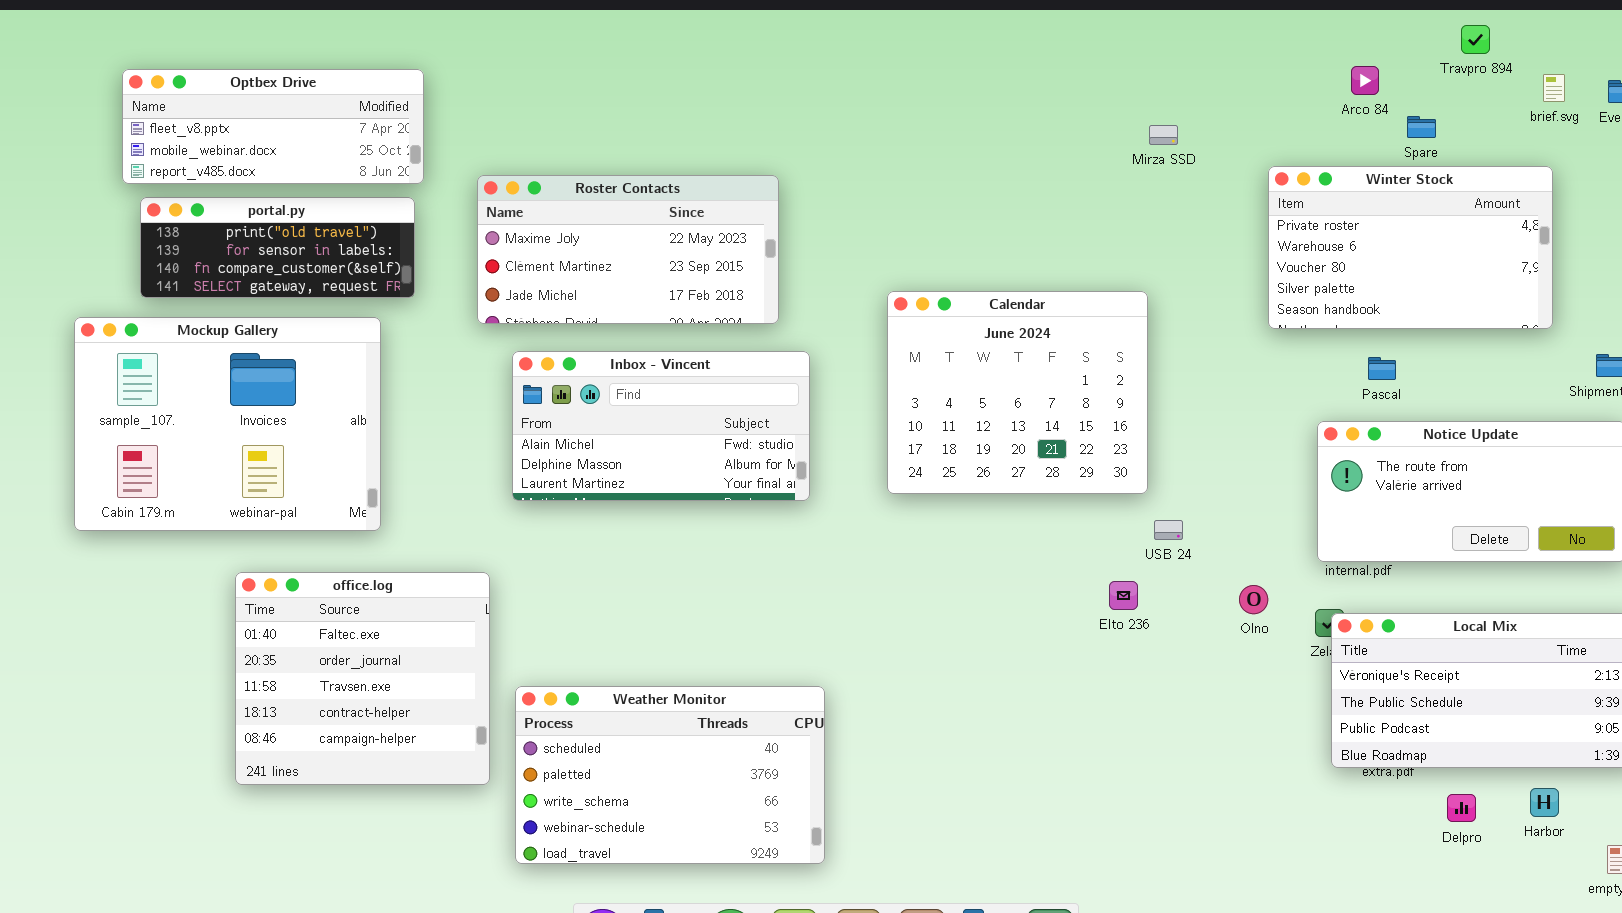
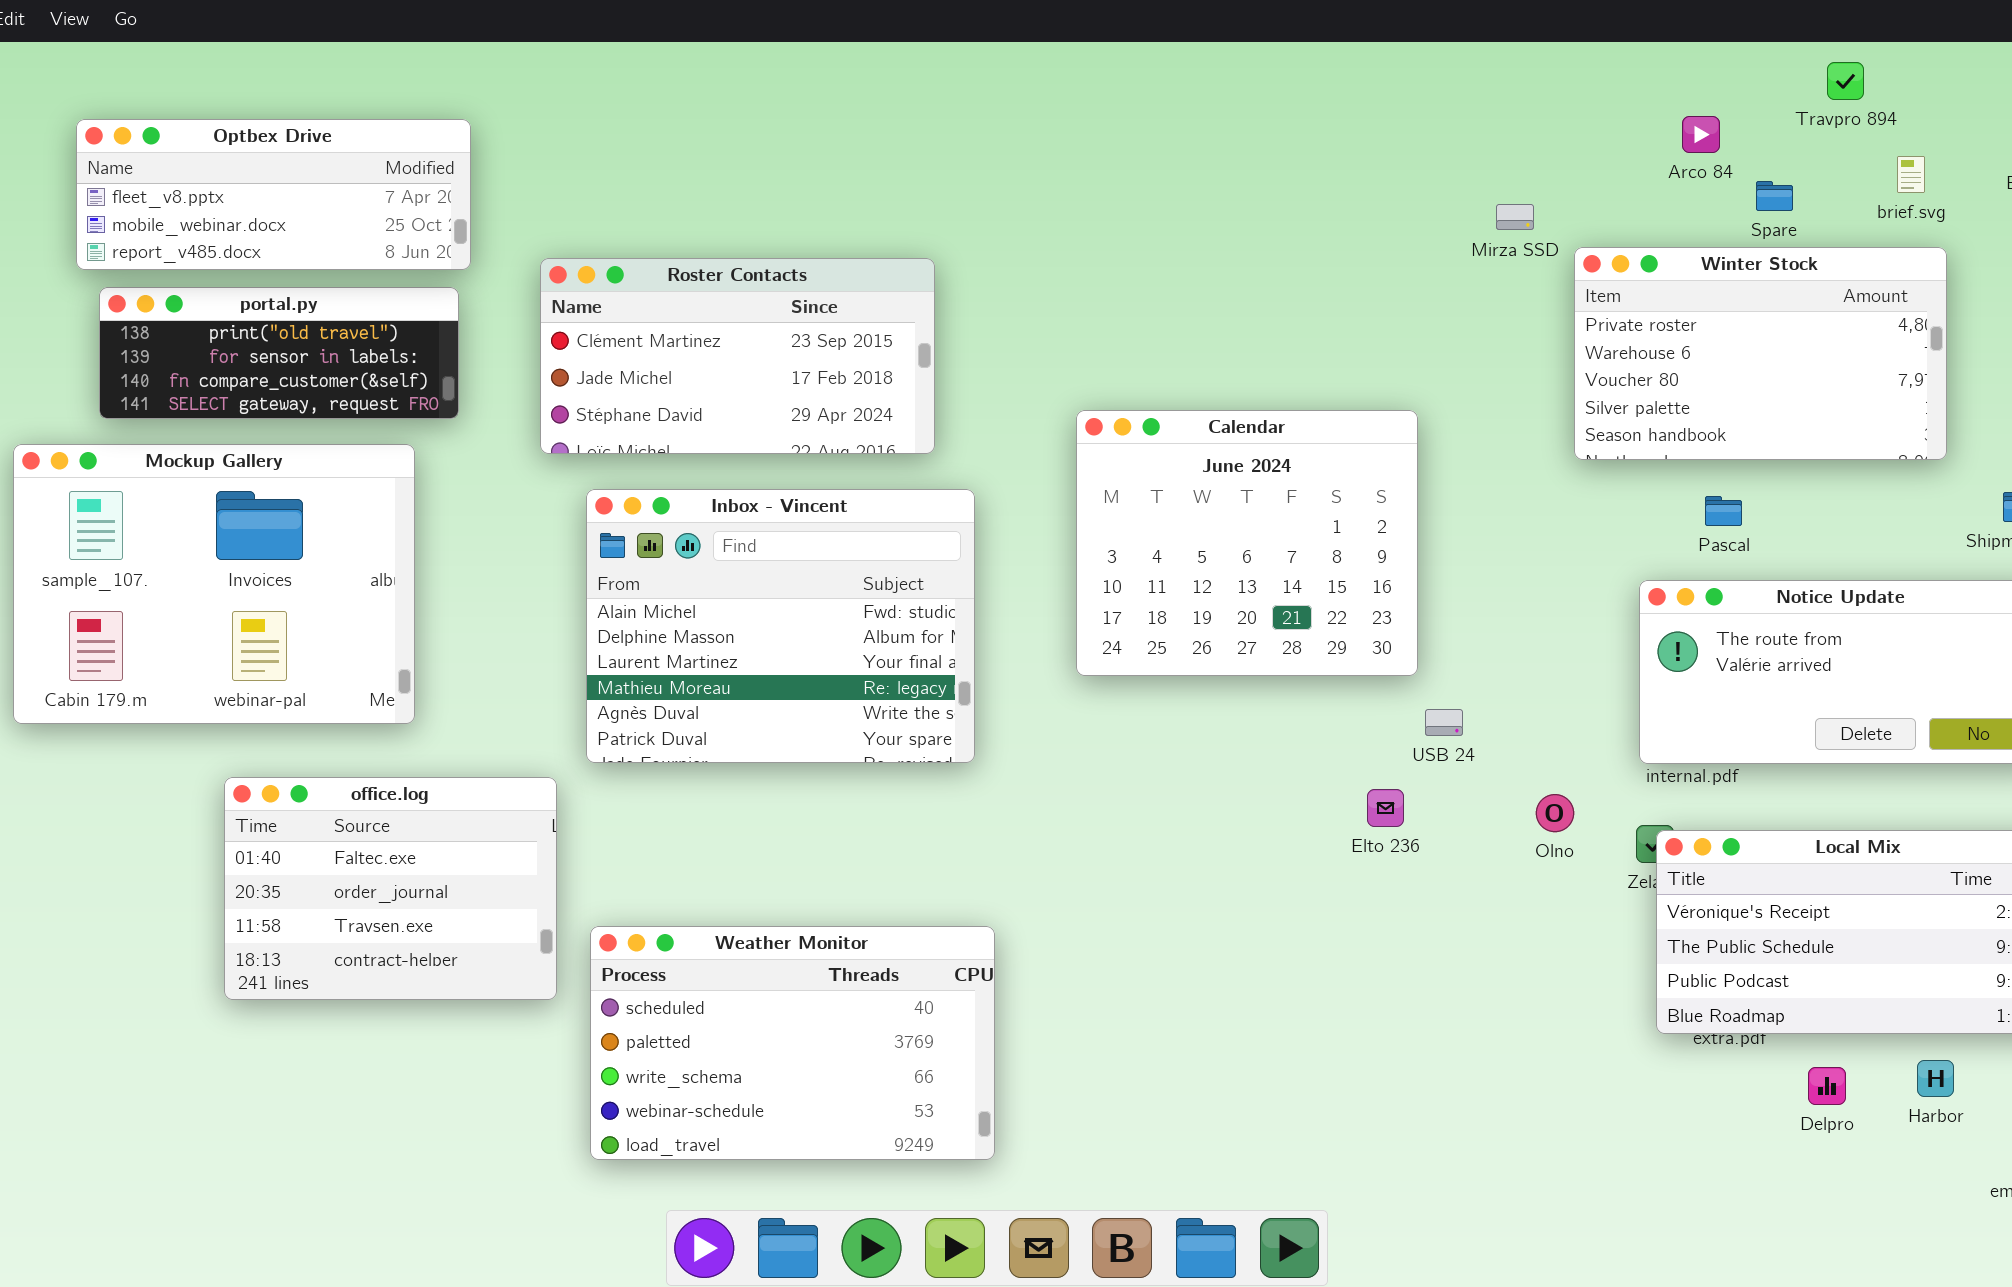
brief.svg: [1543,74,1565,102] -> [1897,156,1925,193], moved
Mirza SSD: [1149,125,1178,145] -> [1496,204,1534,230], moved
Roster Contacts: [477,175,779,324] -> [540,258,935,454], scrolled down 1 row
Inbox - Vincent: [512,351,810,501] -> [586,489,975,763], resized
office.log: [235,572,490,785] -> [224,777,557,1000], resized

